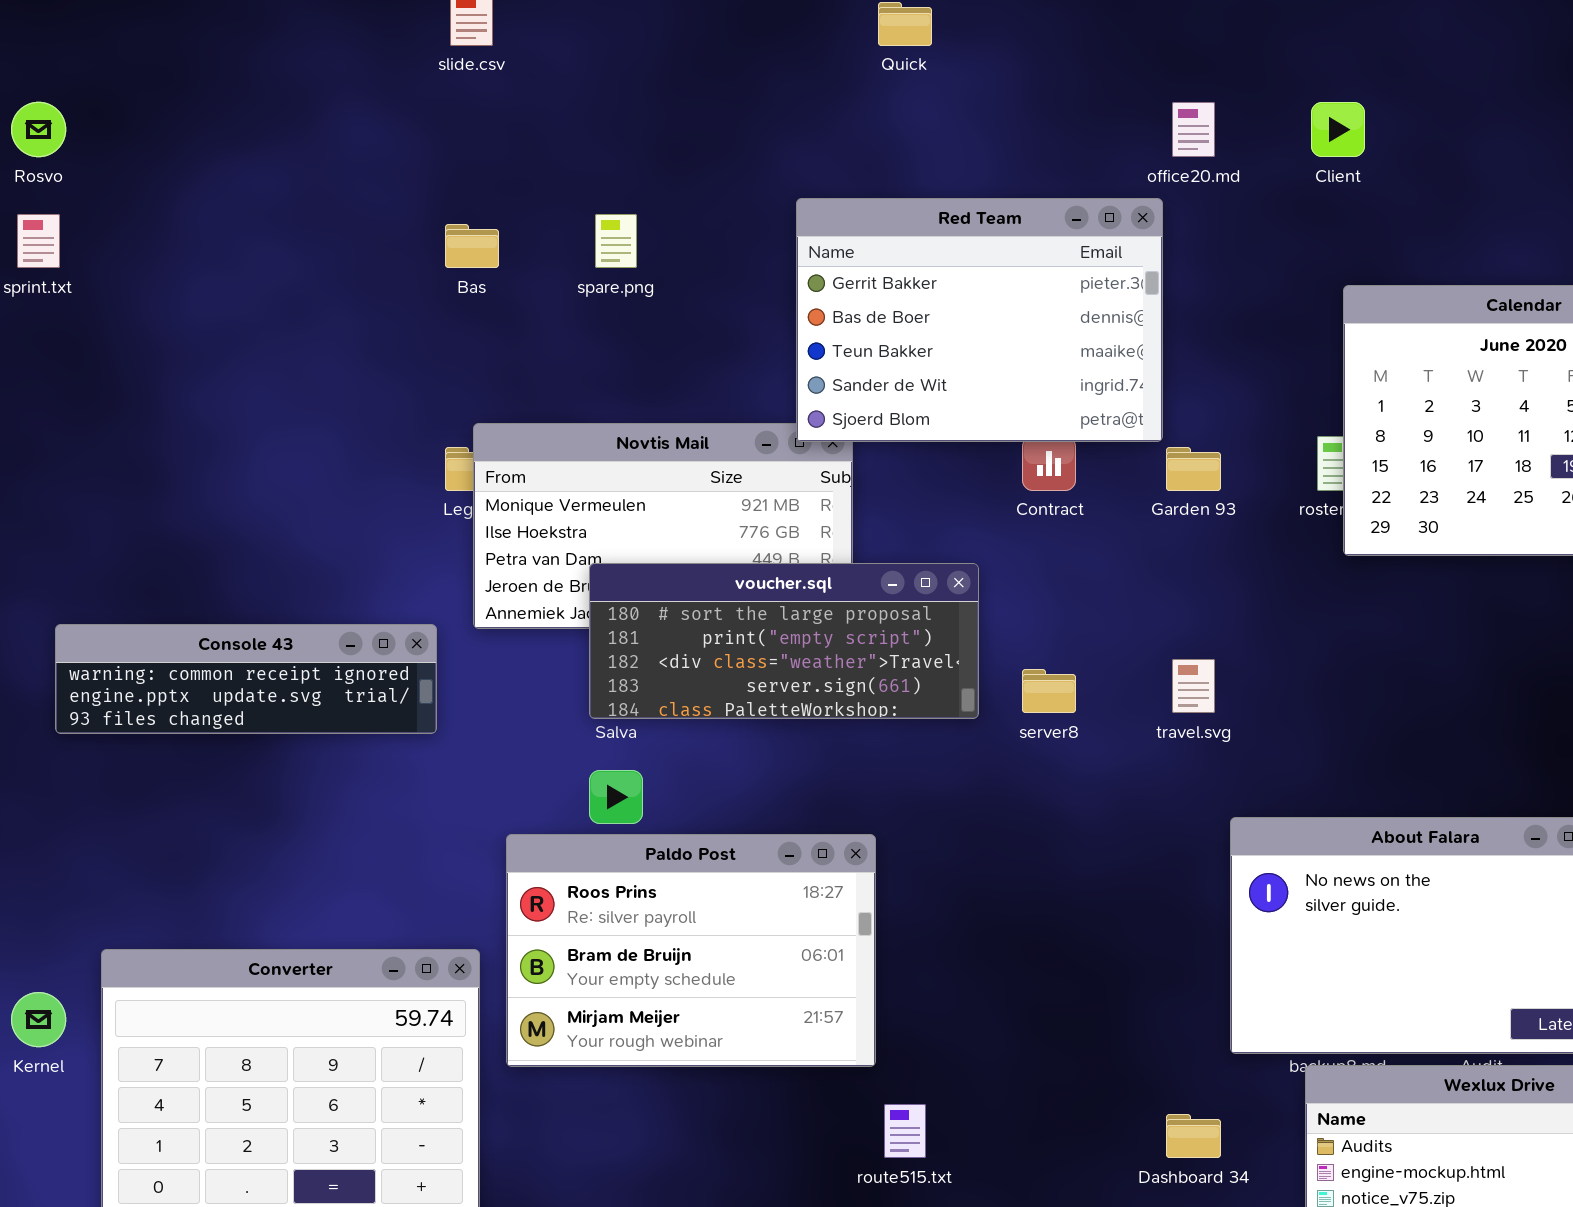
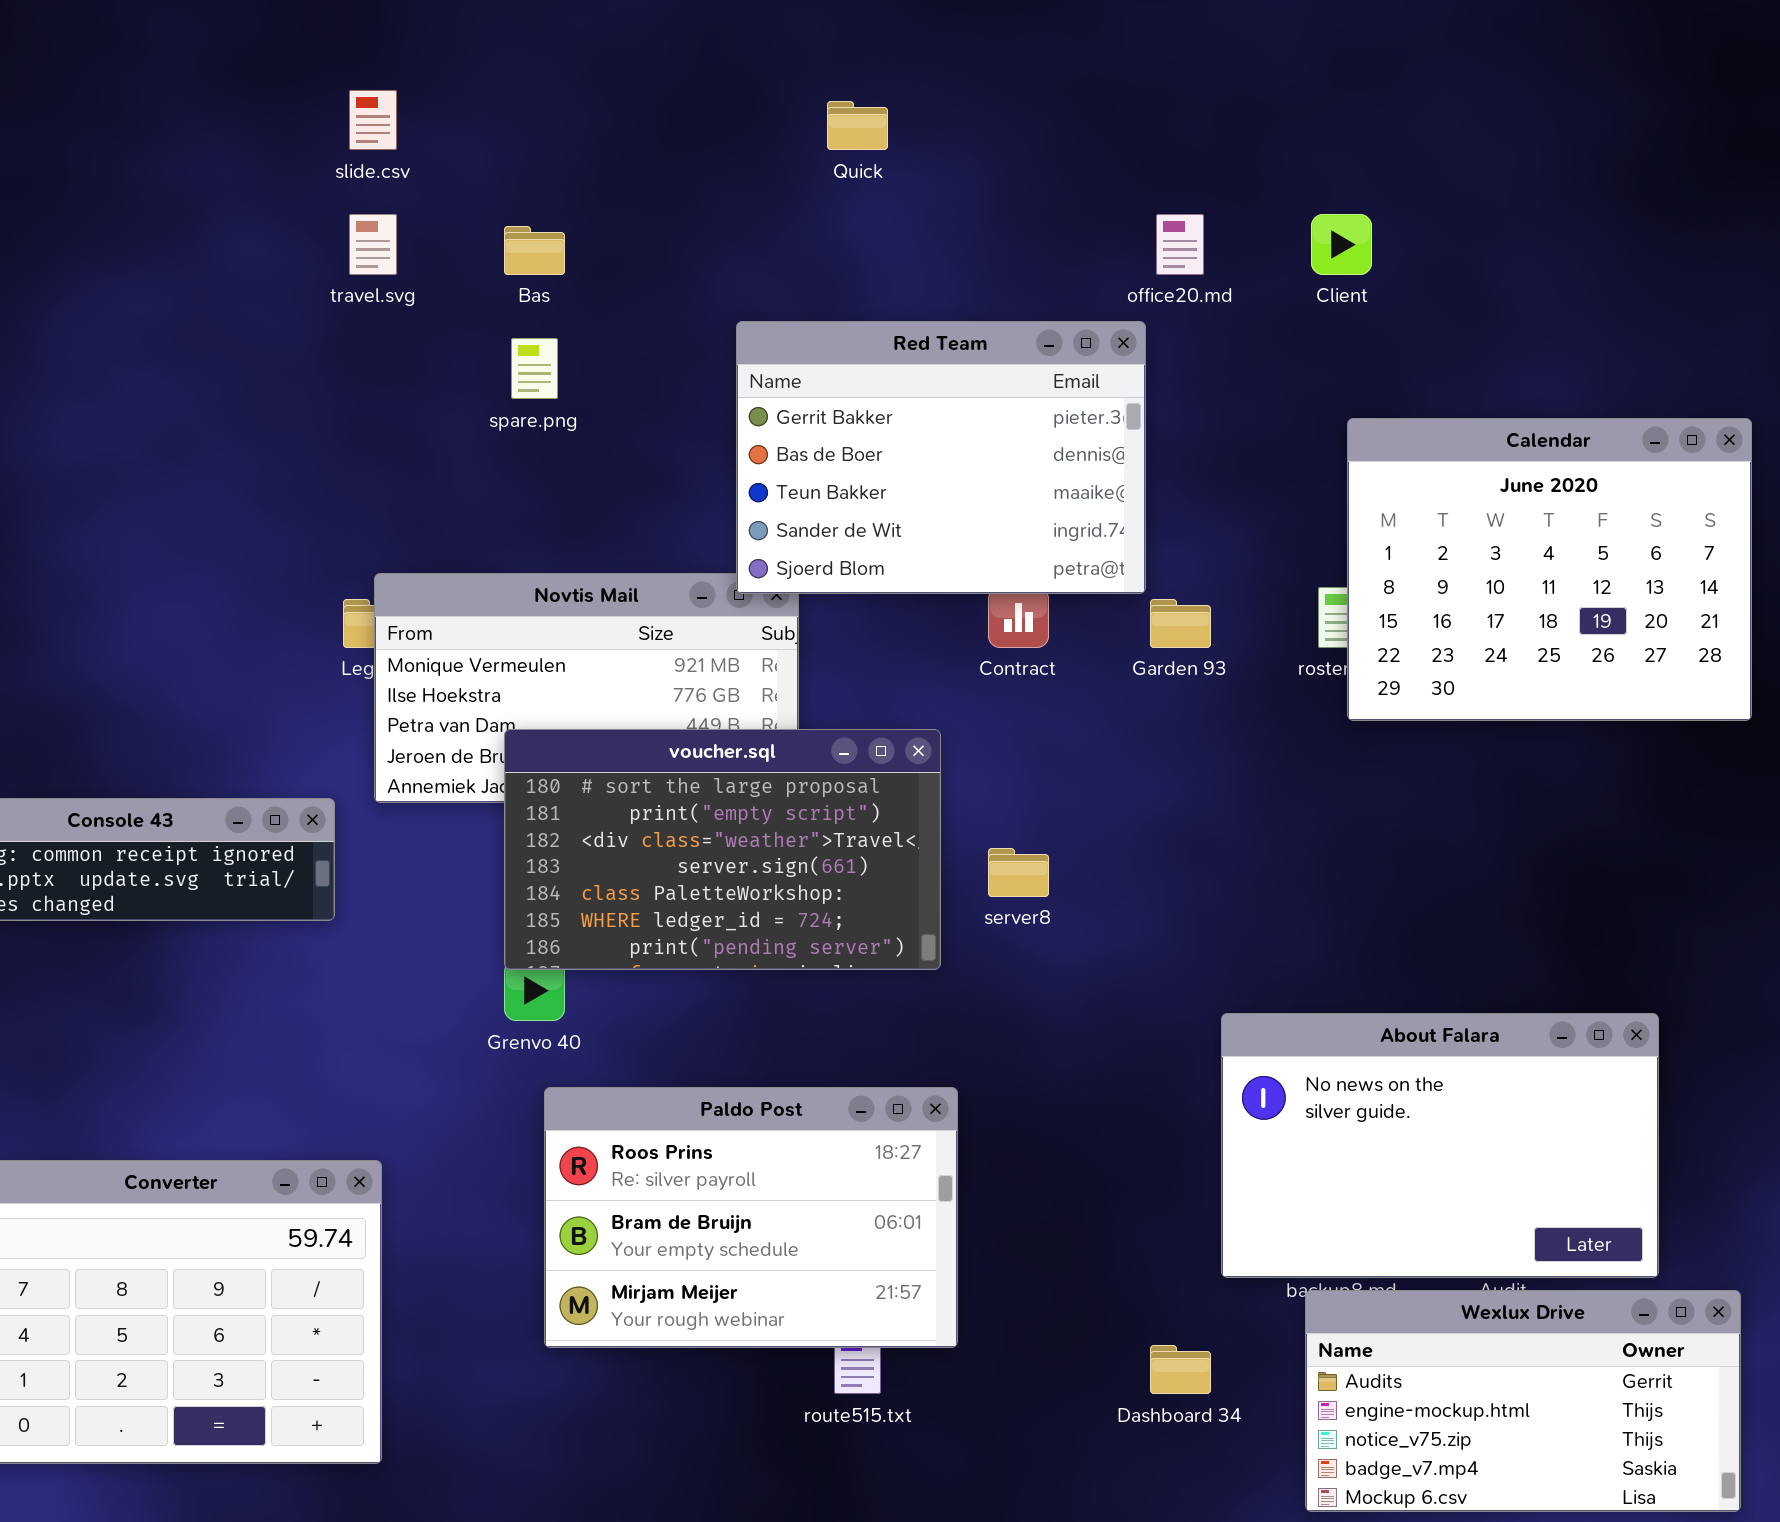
Bas: [445,224,499,268] -> [504,226,565,275], moved
voucher.sql: [589,563,979,719] -> [504,729,941,970], resized
travel.svg: [1172,659,1215,713] -> [349,214,397,275], moved
Paldo Post: [506,834,876,1067] -> [544,1087,958,1348], moved

